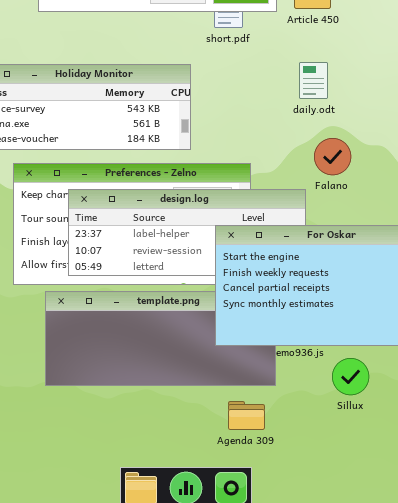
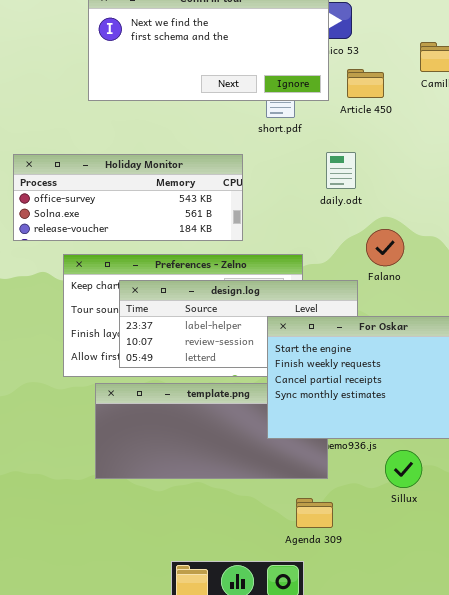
daily.odt: [299,62,328,99] -> [326,152,356,189], moved
Agenda 309: [228,401,265,430] -> [296,498,333,528], moved

